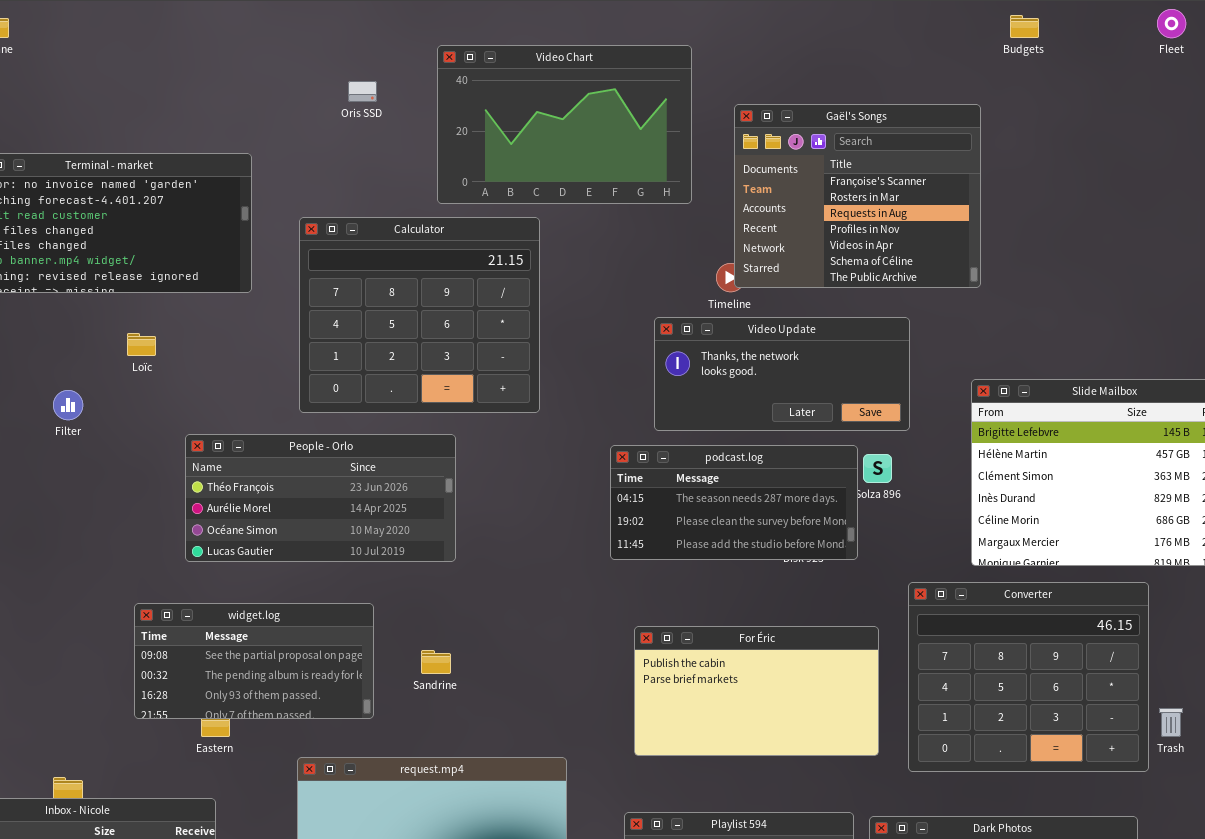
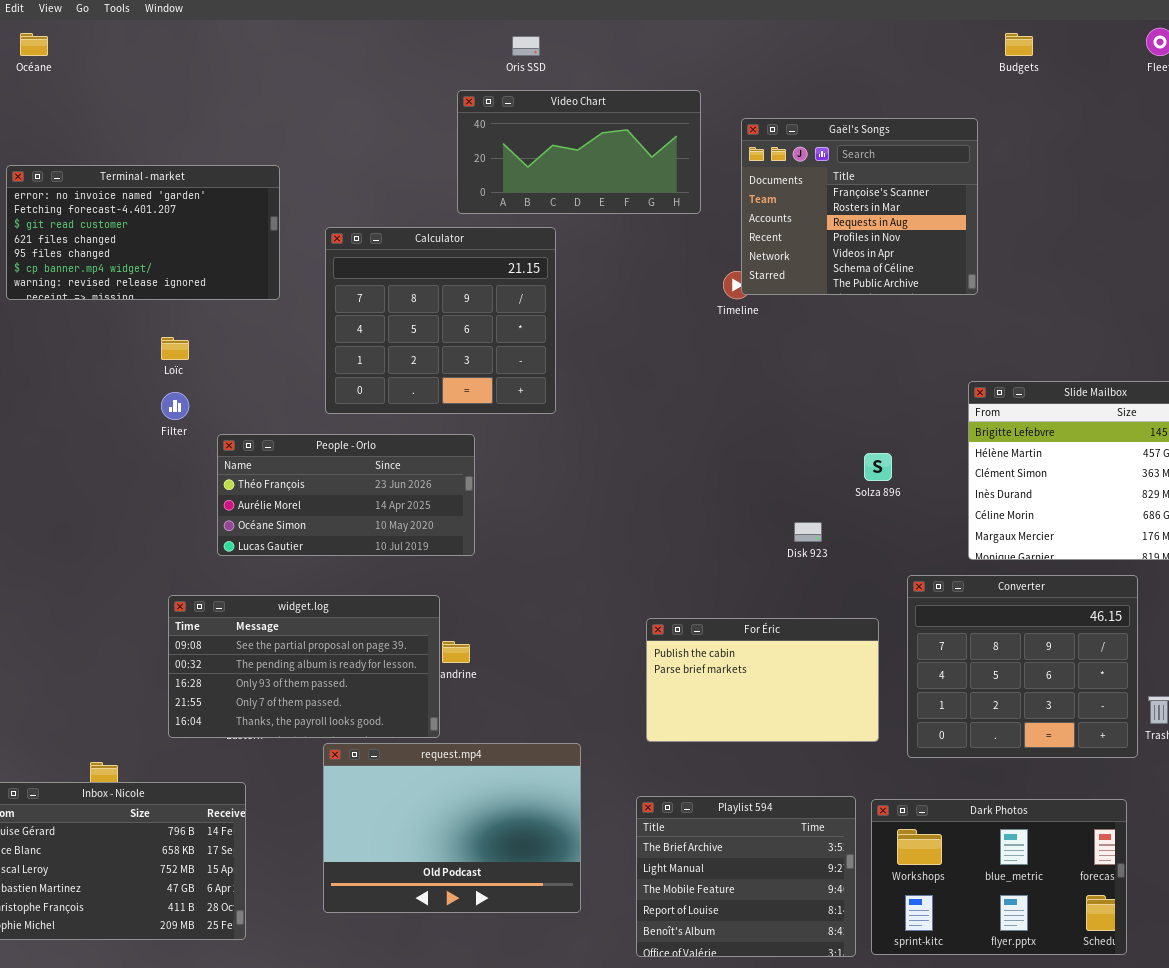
Video Chart: [437,45,692,204] -> [457,90,701,214], resized
Oris SSD: [348,81,377,102] -> [512,36,540,56], moved
Video Update: [654,317,910,431] -> none, closed
Filter: [53,390,83,420] -> [161,392,189,420], moved
podcast.log: [610,445,858,560] -> none, closed
widget.log: [134,603,374,719] -> [168,595,440,738], resized

